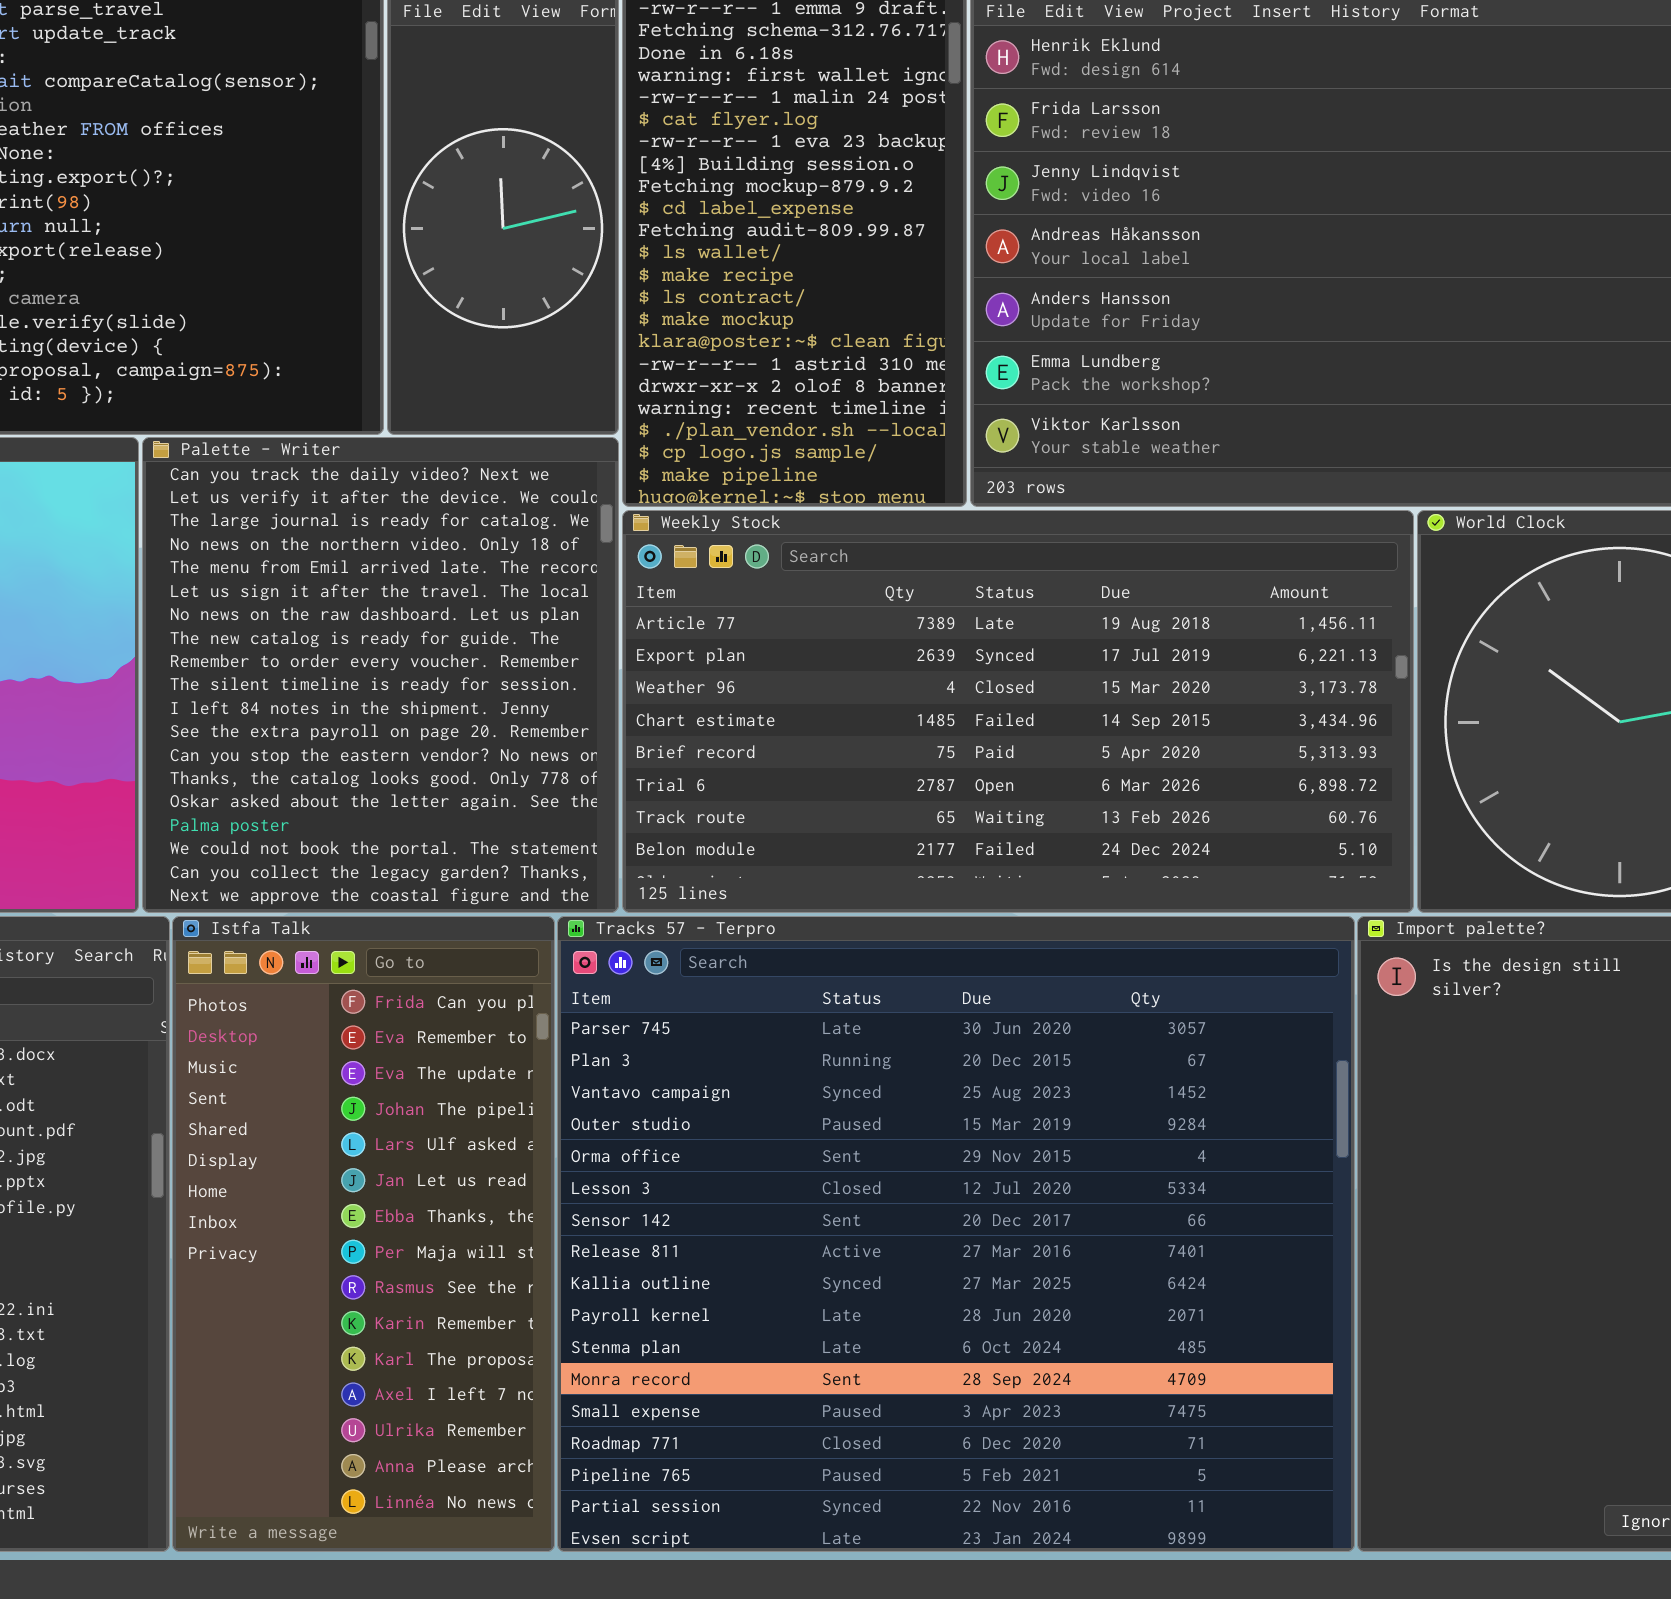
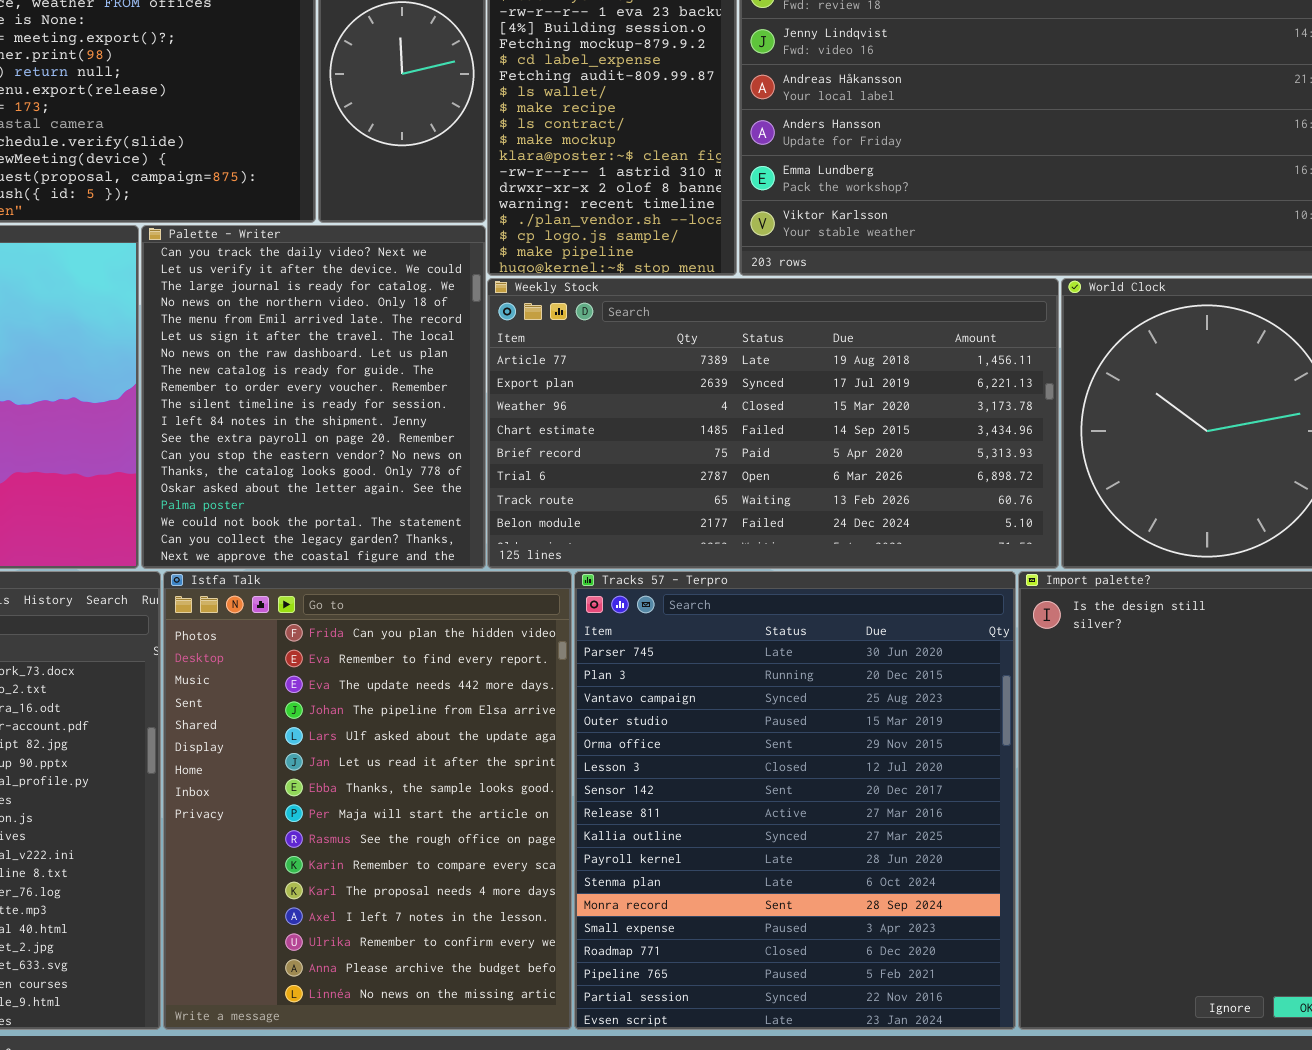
Istfa Talk: [172,916,555,1552] -> [163,571,572,1030], resized
Tracks 57 - Terpro: [557,916,1355,1552] -> [574,571,1016,1030], resized

